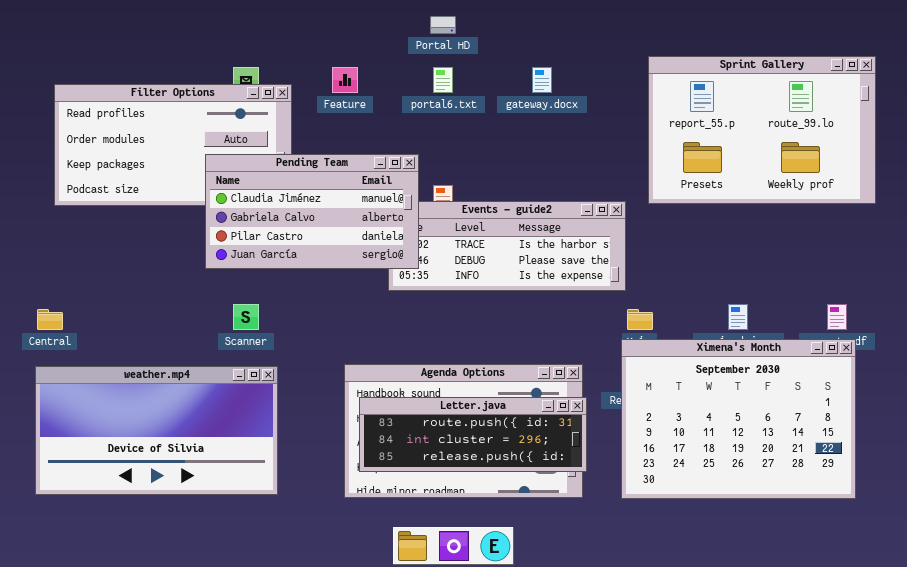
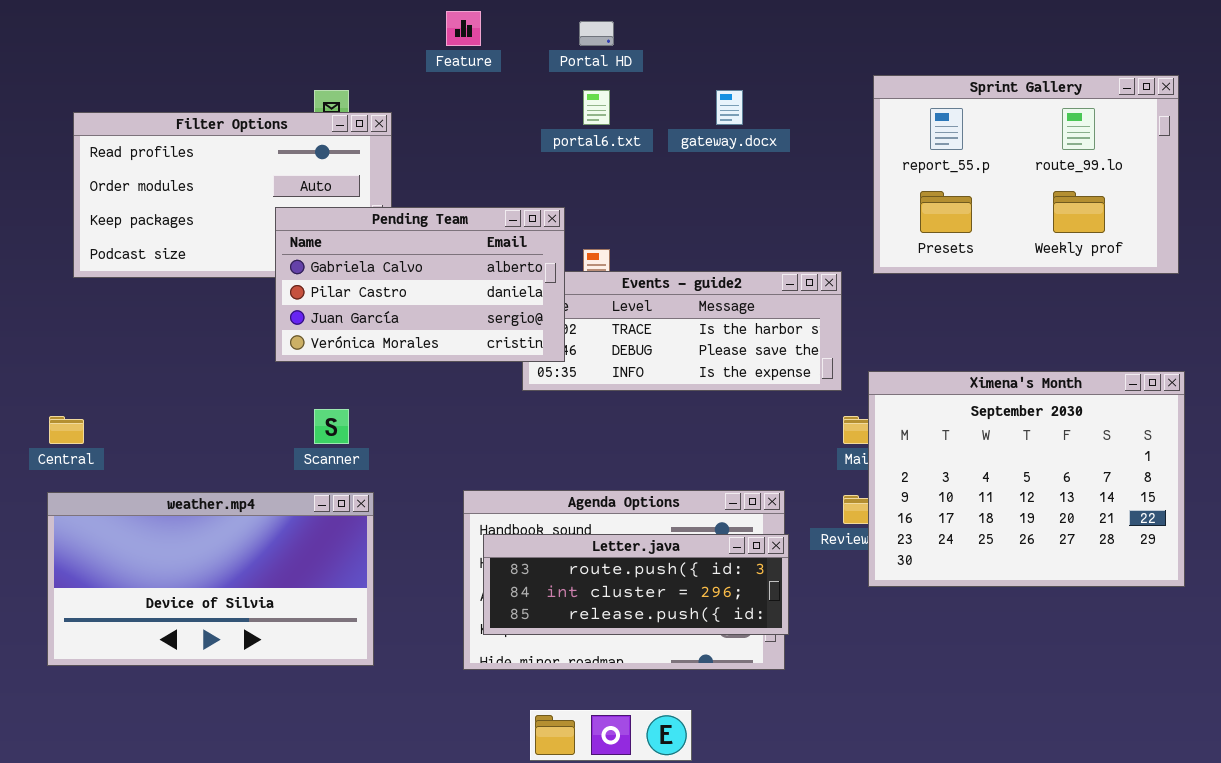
Feature: [332,67,358,93] -> [446,11,481,46], moved
Pending Team: [205,154,419,269] -> [275,207,565,362], scrolled down 1 row
Ximena's Month: [621,339,856,499] -> [868,371,1185,587], moved

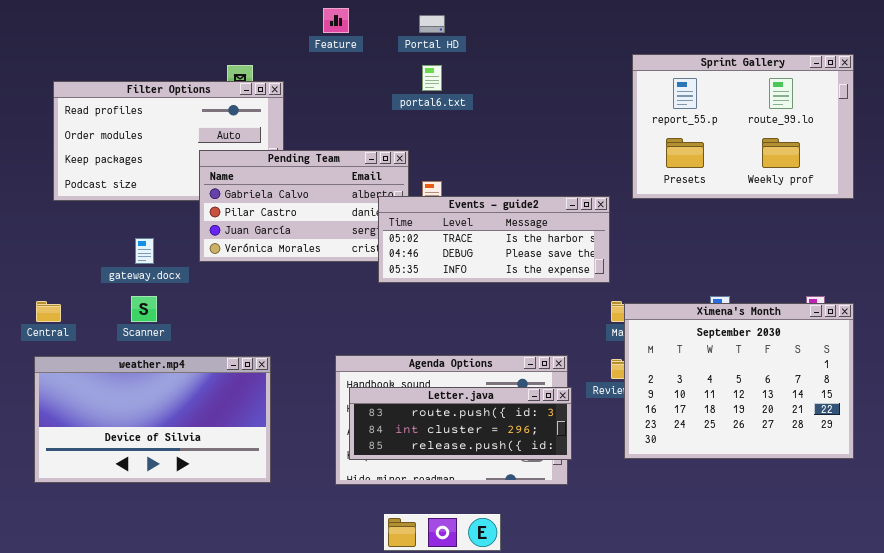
gateway.docx: [716,90,743,125] -> [135,238,154,264], moved
Events - guide2: [522,271,842,391] -> [378,196,610,283], raised
Ximena's Month: [868,371,1185,587] -> [624,303,854,459], moved
Scanner: [314,409,349,444] -> [131,296,157,322], moved

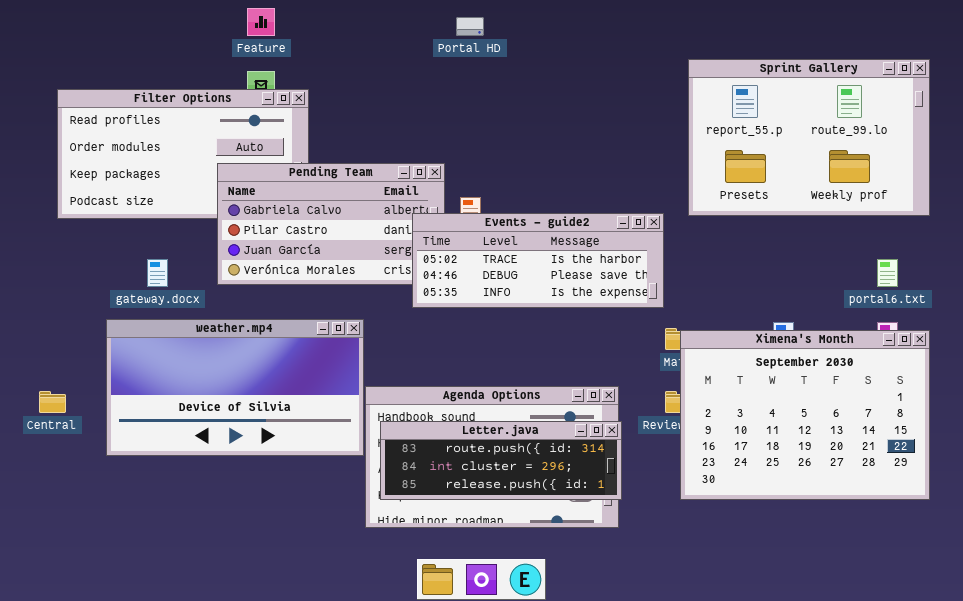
Feature: [323,8,349,33] -> [247,8,275,36], moved
portal6.txt: [422,65,442,91] -> [877,259,898,287], moved
Central: [36,301,61,322] -> [39,391,66,413], moved
weather.mp4: [34,356,271,483] -> [106,319,364,456], moved

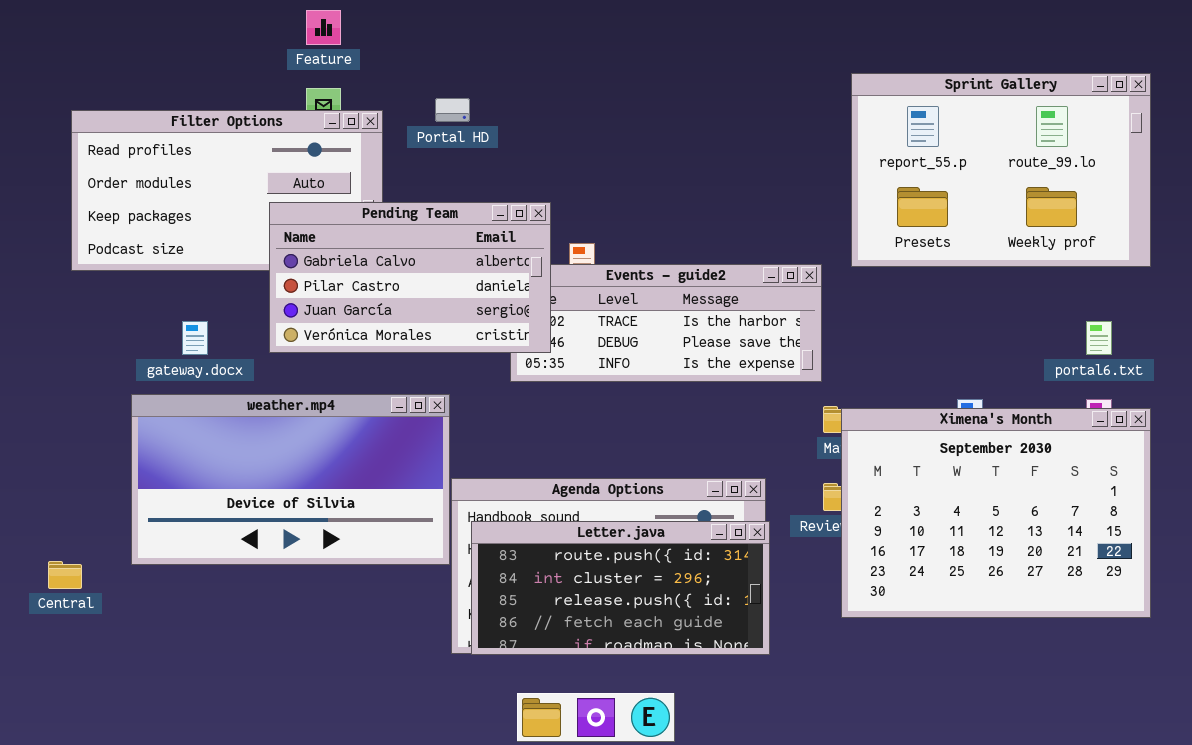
Portal HD: [456,17,484,36] -> [435,98,470,122], moved
Pending Team: [217,163,445,285] -> [269,202,551,353], raised
Central: [39,391,66,413] -> [48,561,82,589], moved
Letter.java: [380,421,622,500] -> [471,521,770,655], resized

